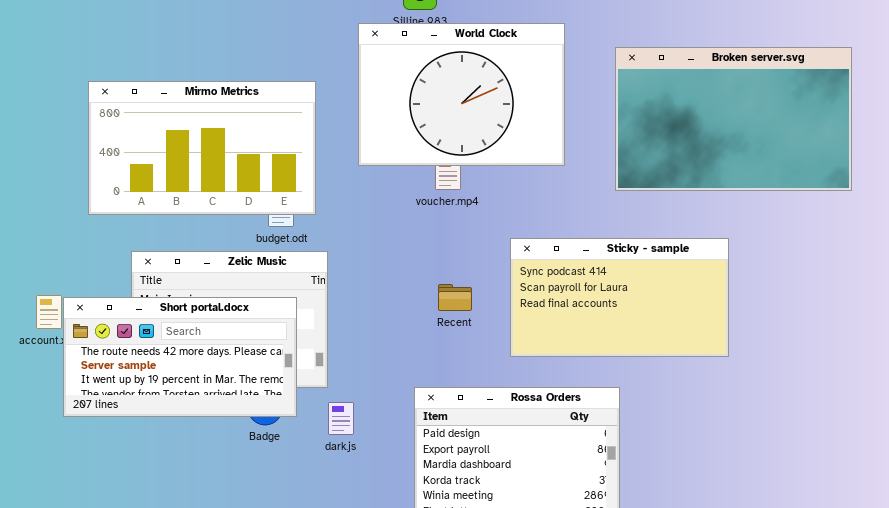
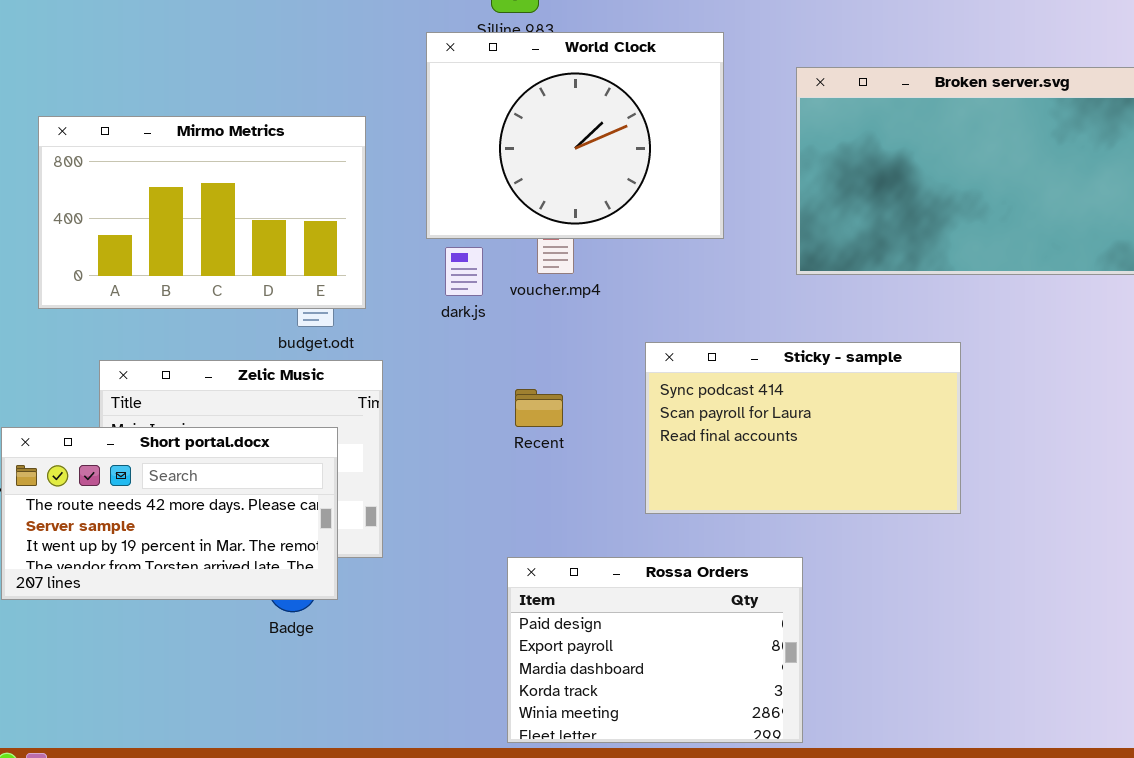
Recent: [438,284,472,311] -> [515,389,563,427], moved
dark.js: [328,402,354,435] -> [445,247,483,296], moved

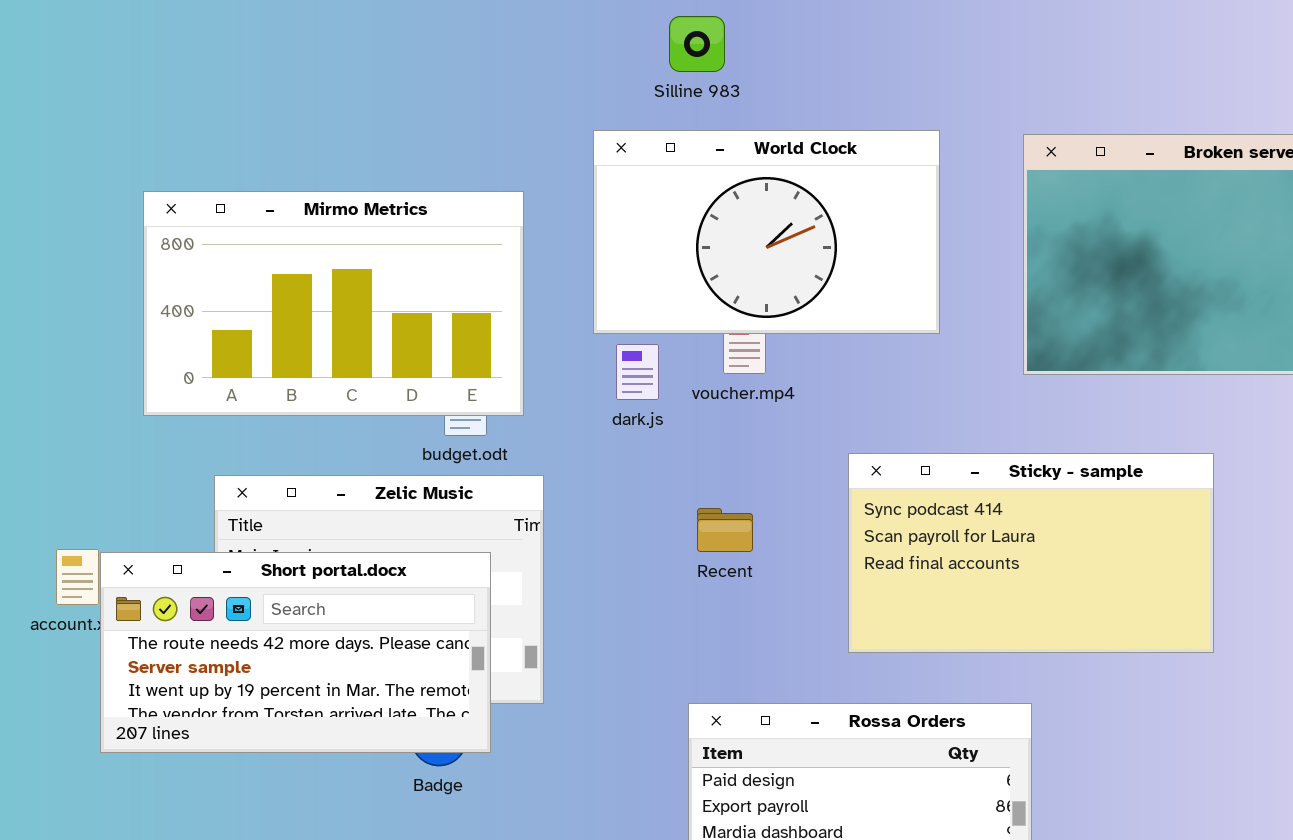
World Clock: [426,32,724,239] -> [593,130,940,334], resized

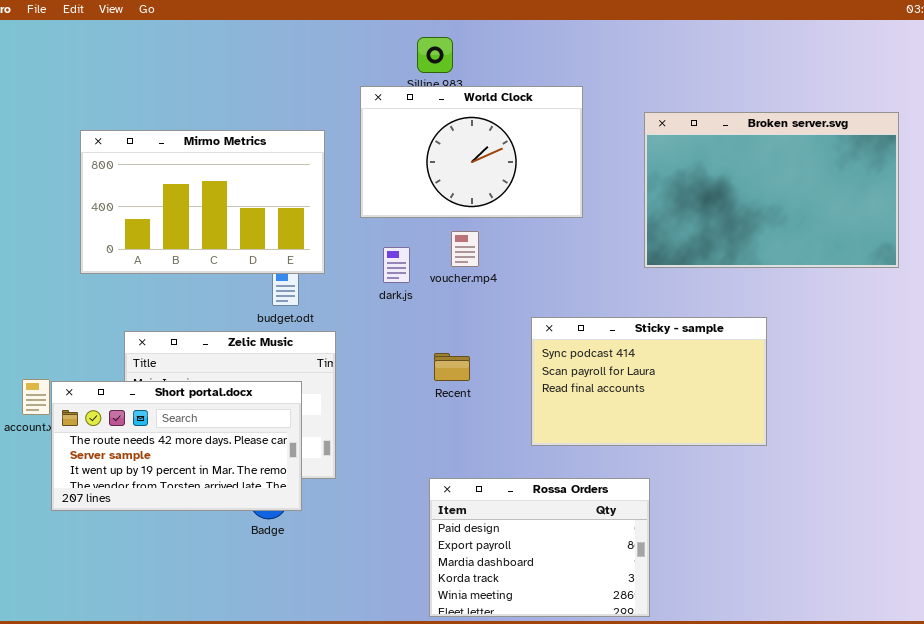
World Clock: [593,130,940,334] -> [360,86,583,218], moved
Mirmo Metrics: [143,191,524,416] -> [80,130,325,274], moved

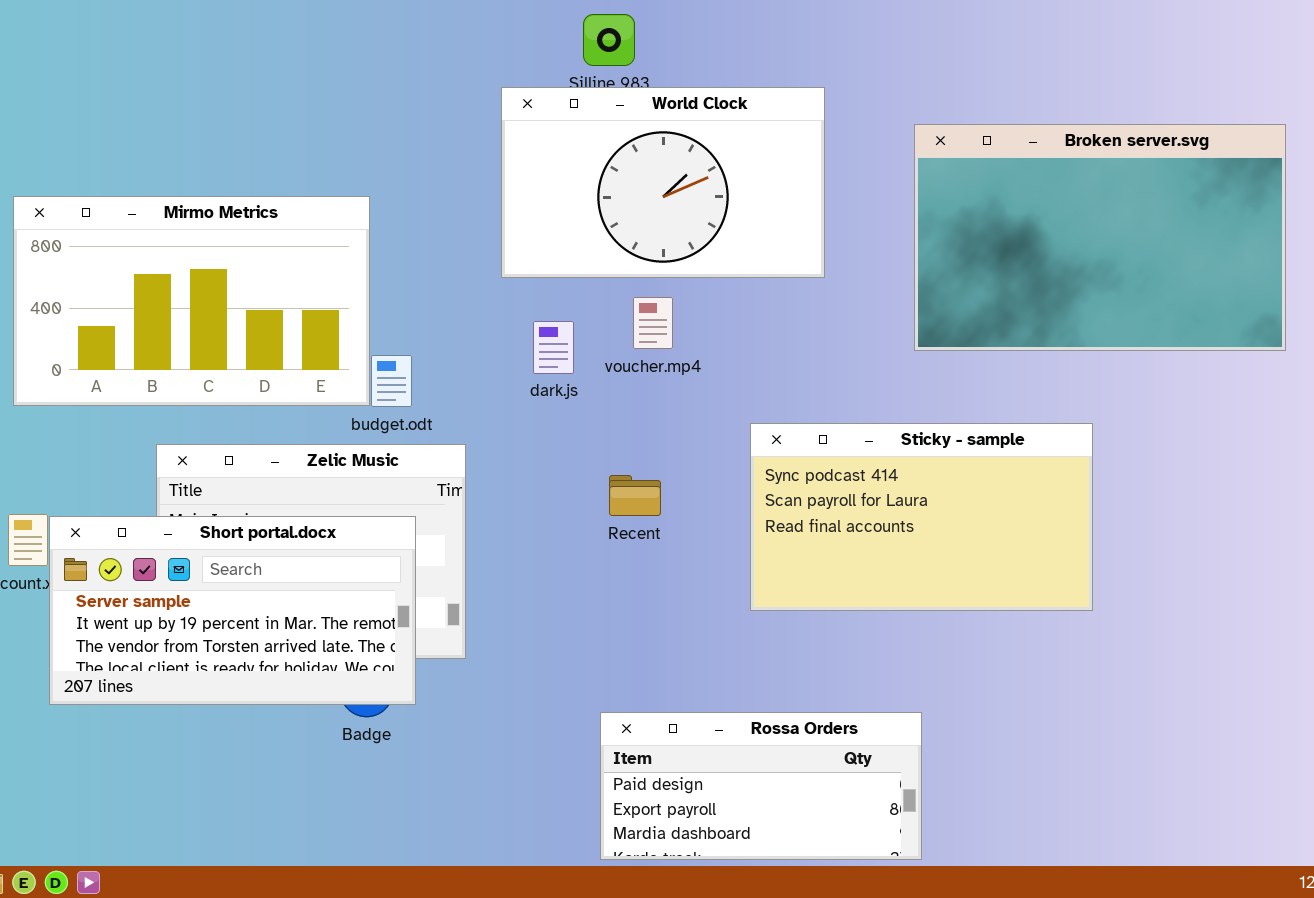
Mirmo Metrics: [80,130,325,274] -> [13,196,370,406], moved
Short portal.docx: [51,381,302,511] -> [49,516,416,705], scrolled down 1 row
Rossa Orders: [429,478,650,617] -> [600,712,922,860], resized

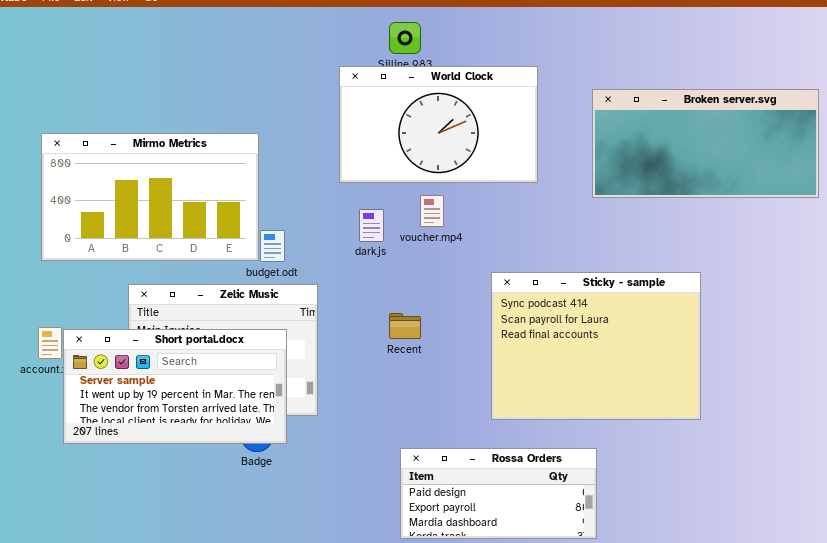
Broken server.svg: [914,124,1286,351] -> [592,89,819,198], resized
Sticky - sample: [750,423,1093,611] -> [491,272,701,420], resized
Recent: [609,475,661,516] -> [389,313,421,339], moved

